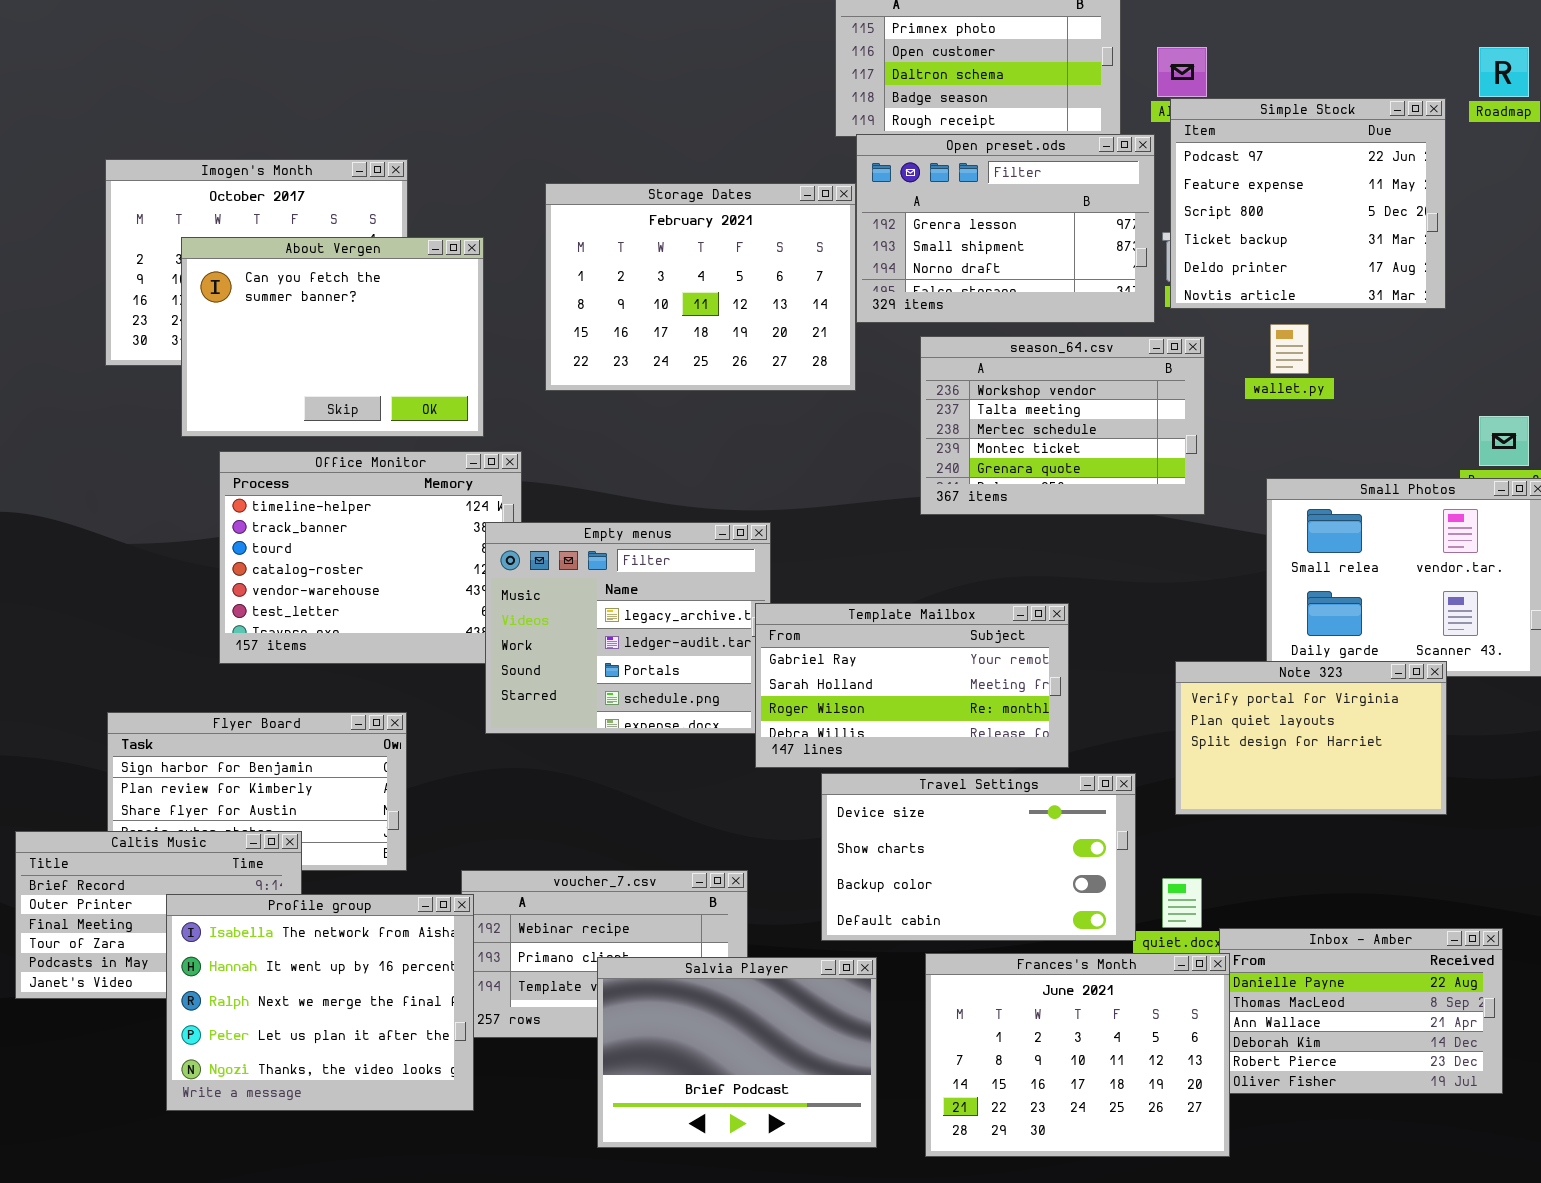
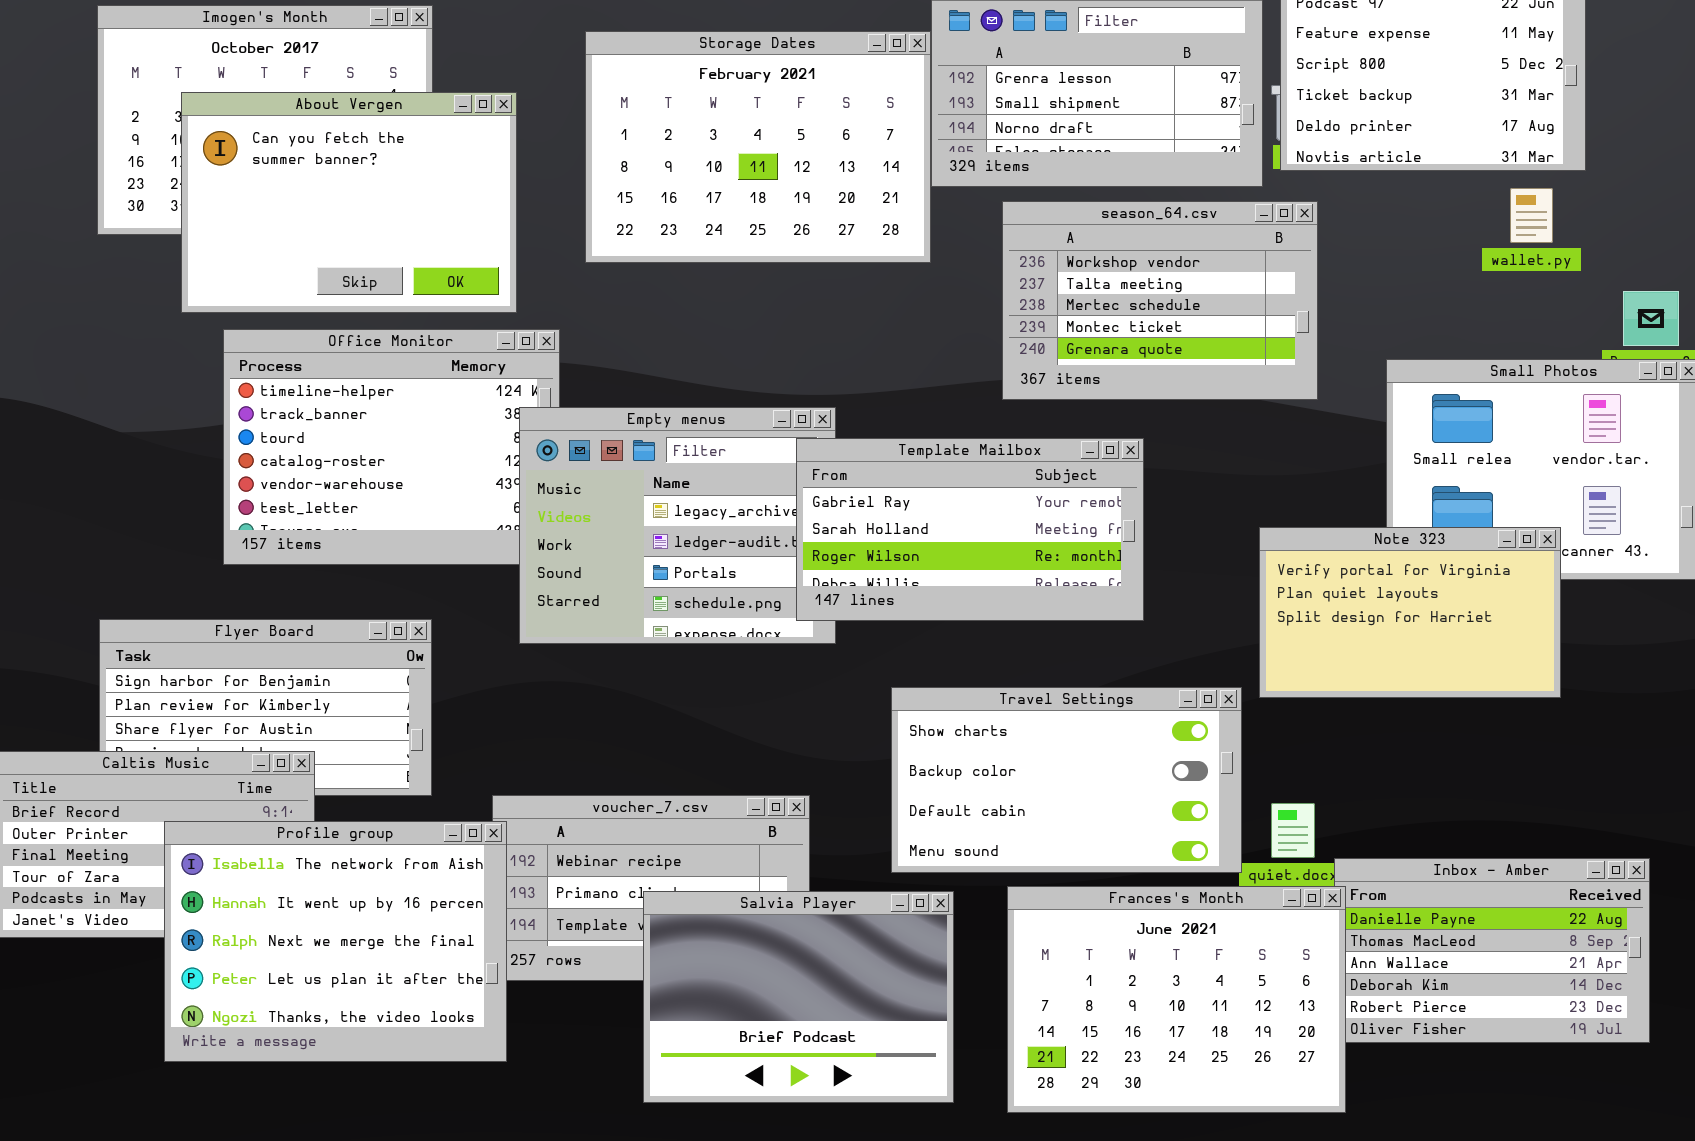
wallet.py: [1270,324,1309,374] -> [1510,188,1553,243], moved
Template Mailbox: [755,603,1069,768] -> [796,438,1144,621], moved
Note 323: [1175,661,1447,815] -> [1259,527,1561,698], moved
Travel Settings: [821,773,1136,941] -> [891,687,1242,873], scrolled down 1 row

